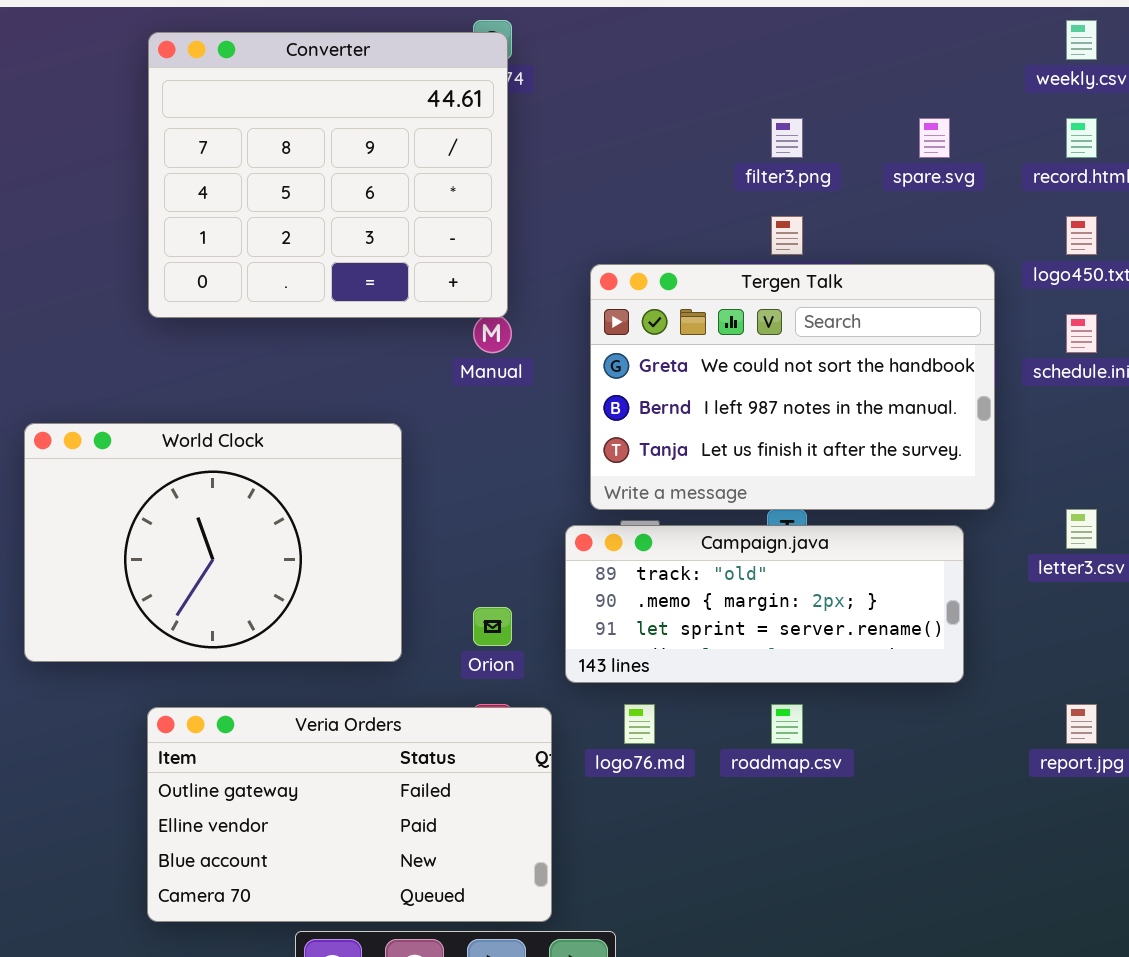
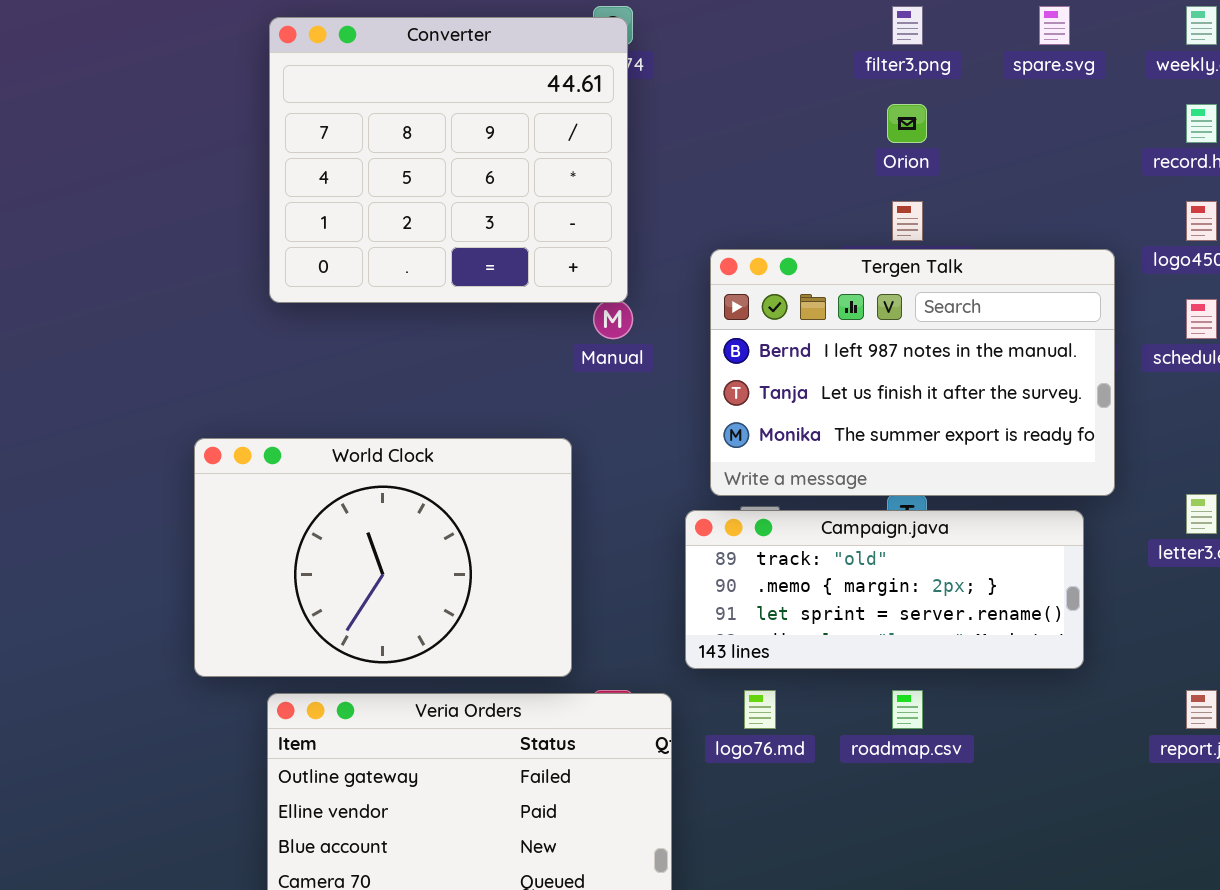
filter3.png: [771,118,803,158] -> [892,6,923,45], moved
spare.svg: [919,118,950,158] -> [1039,6,1070,45], moved
Tergen Talk: [590,264,995,510] -> [710,249,1115,496], scrolled down 1 row
World Clock: [24,423,402,662] -> [194,438,572,677], moved
Orion: [473,607,512,646] -> [887,104,927,143], moved

